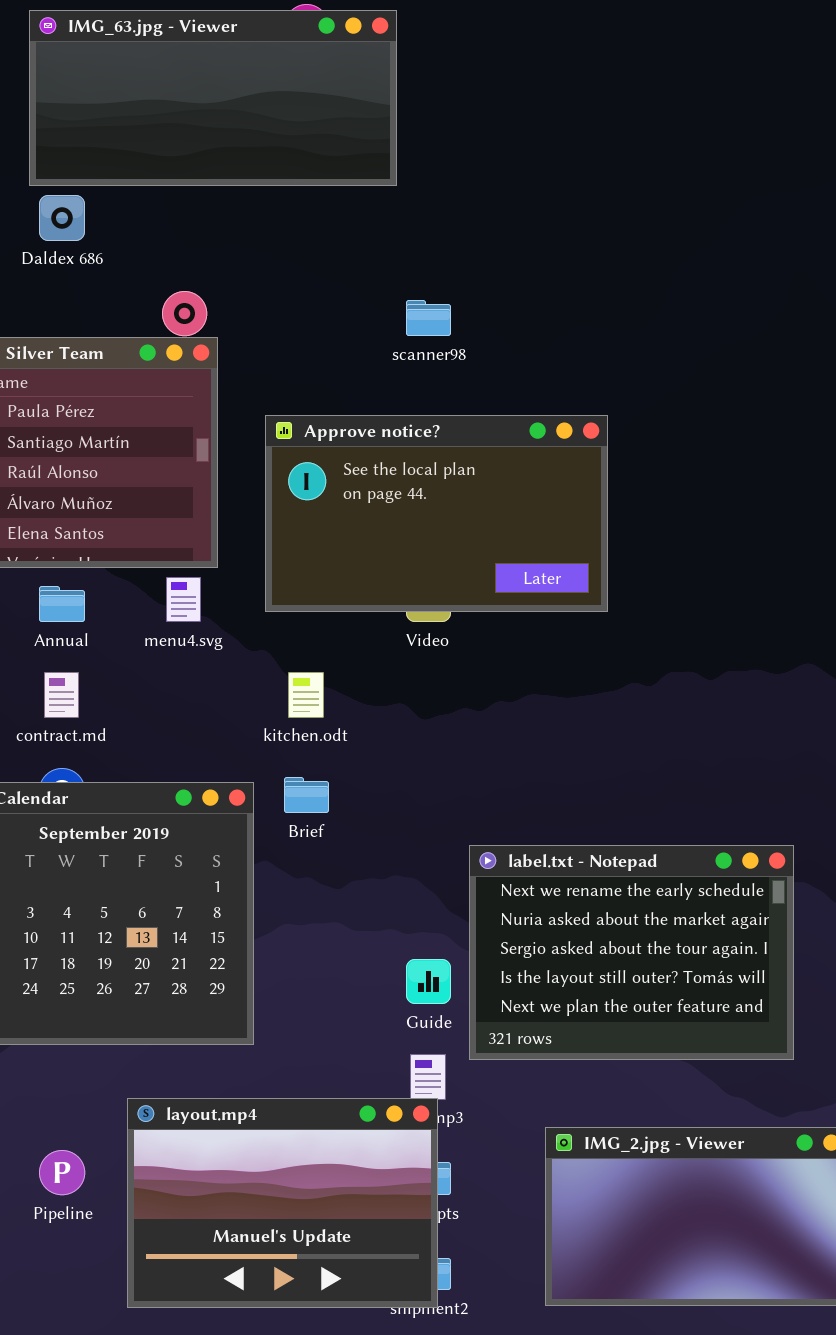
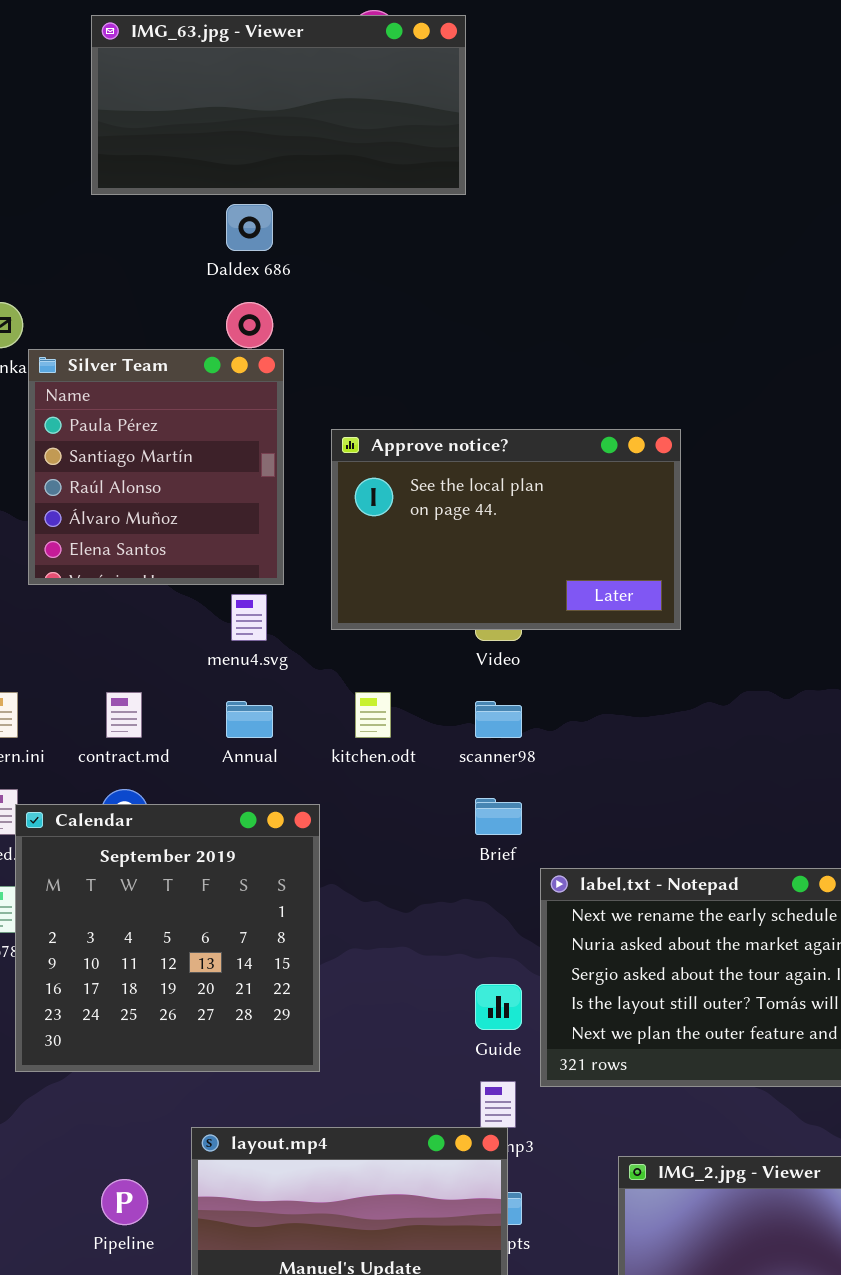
Daldex 686: [39,195,85,241] -> [226,204,273,251], moved
scanner98: [406,300,451,336] -> [475,701,522,738], moved
Annual: [39,586,85,622] -> [226,701,273,738], moved
Brief: [284,777,329,813] -> [475,798,522,835], moved

